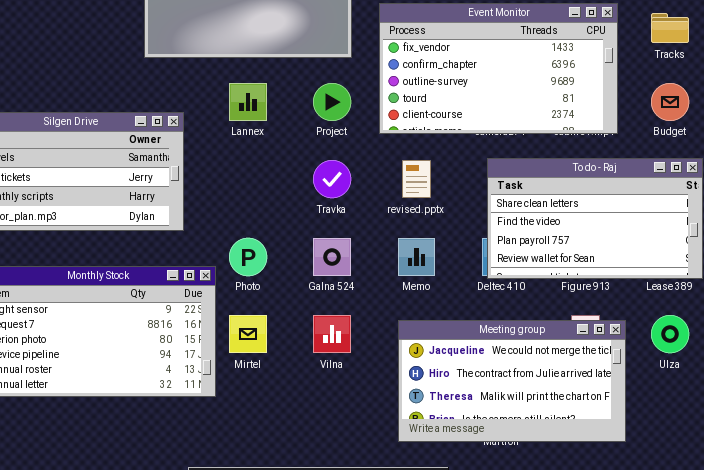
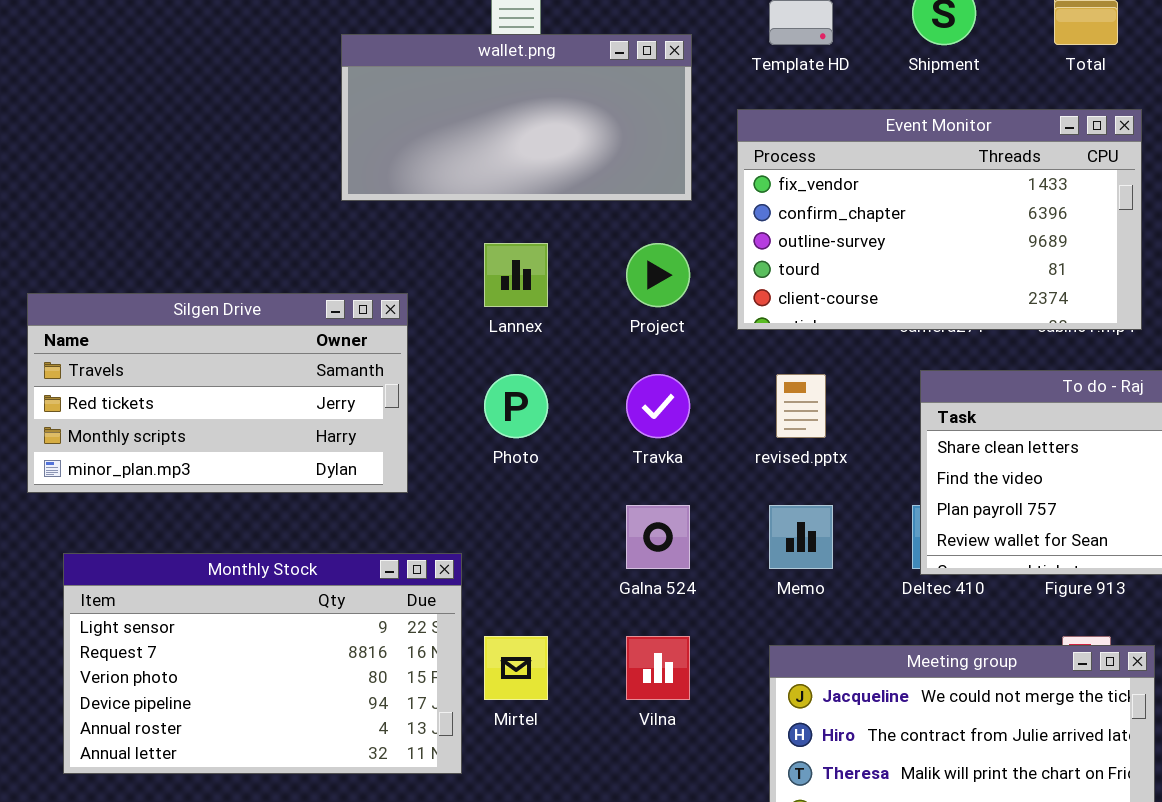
Photo: [229,238,267,276] -> [484,374,548,438], moved

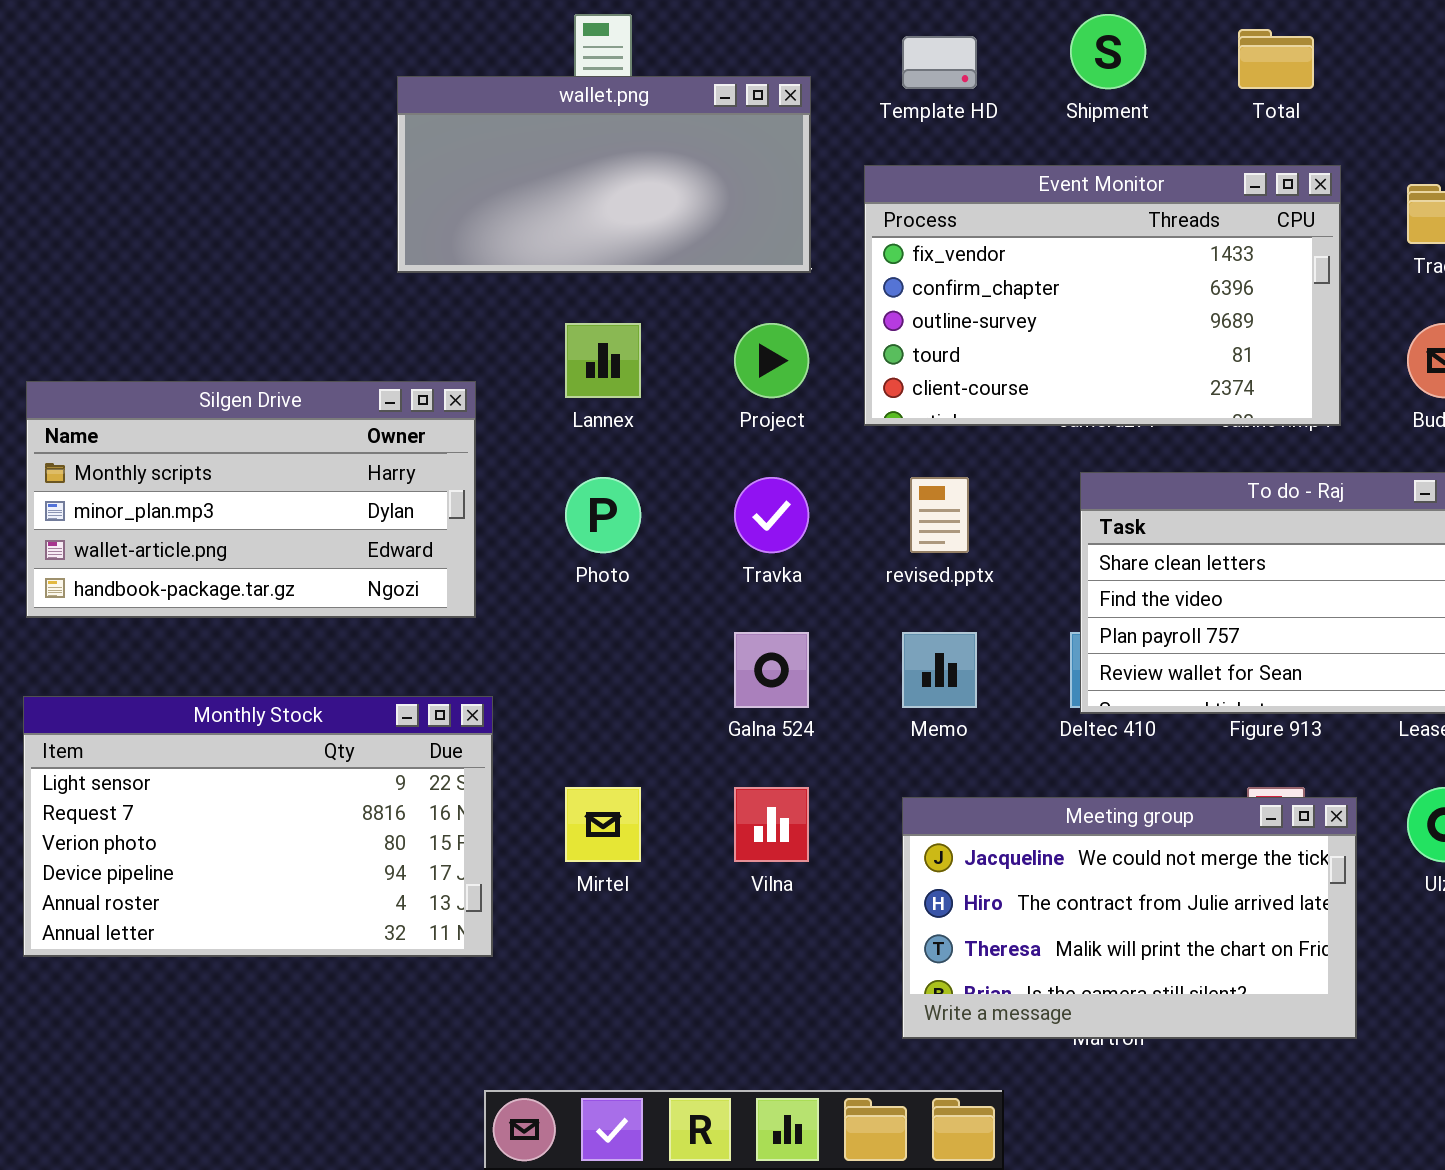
Silgen Drive: [27,293,408,493] -> [26,381,476,618], scrolled down 2 rows
Monthly Stock: [63,553,462,774] -> [23,696,493,957], moved

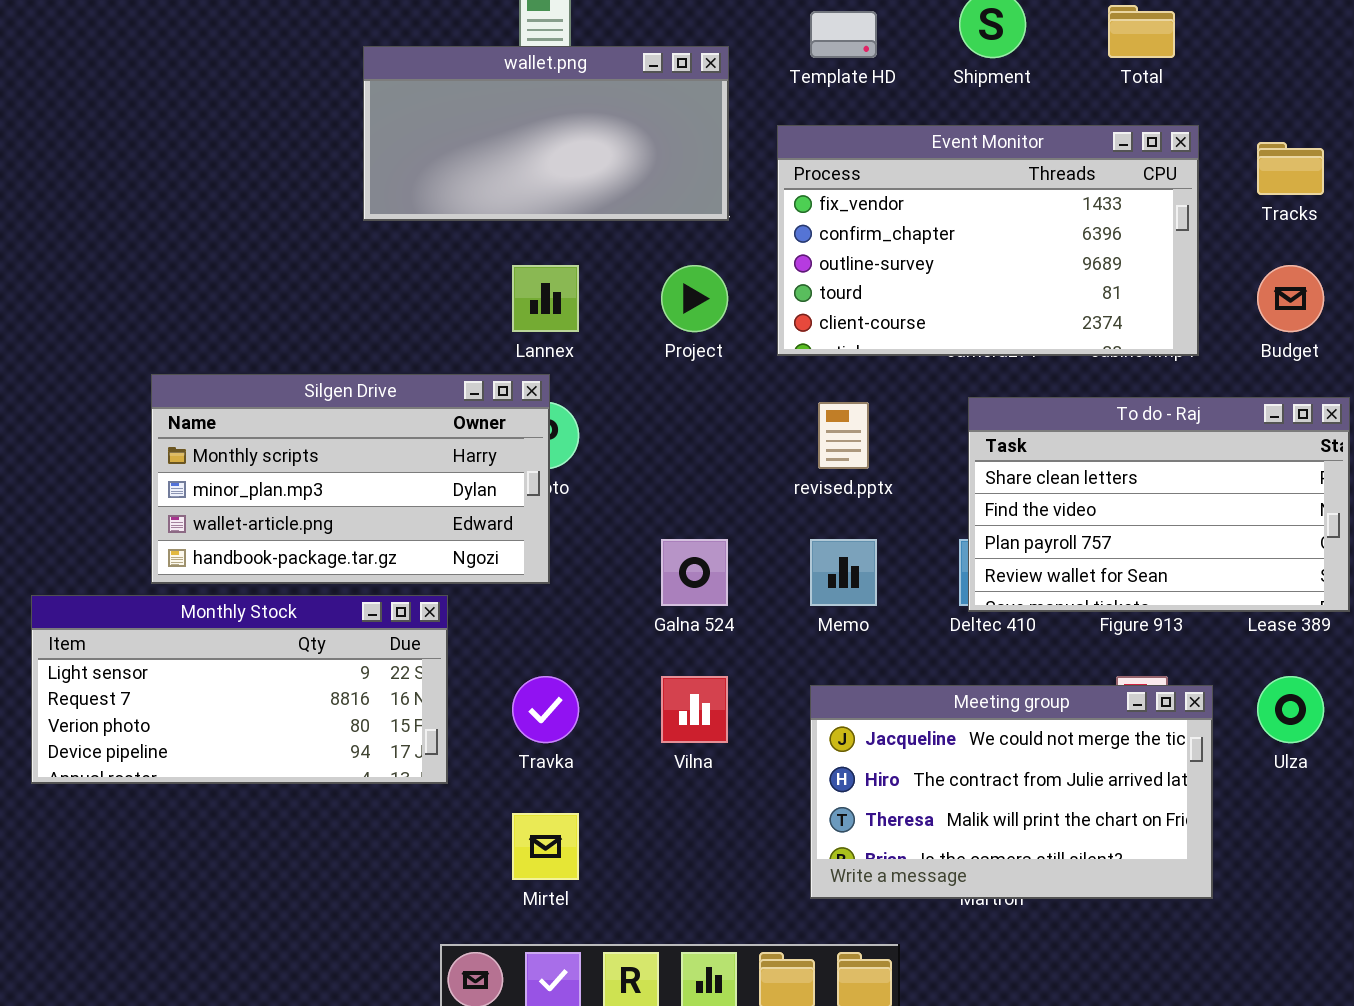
Silgen Drive: [26,381,476,618] -> [151,374,550,584], moved
Travka: [734,477,809,553] -> [512,676,579,743], moved
Monthly Stock: [23,696,493,957] -> [31,595,448,784], resized
Mirtel: [565,787,641,862] -> [512,813,579,880], moved

